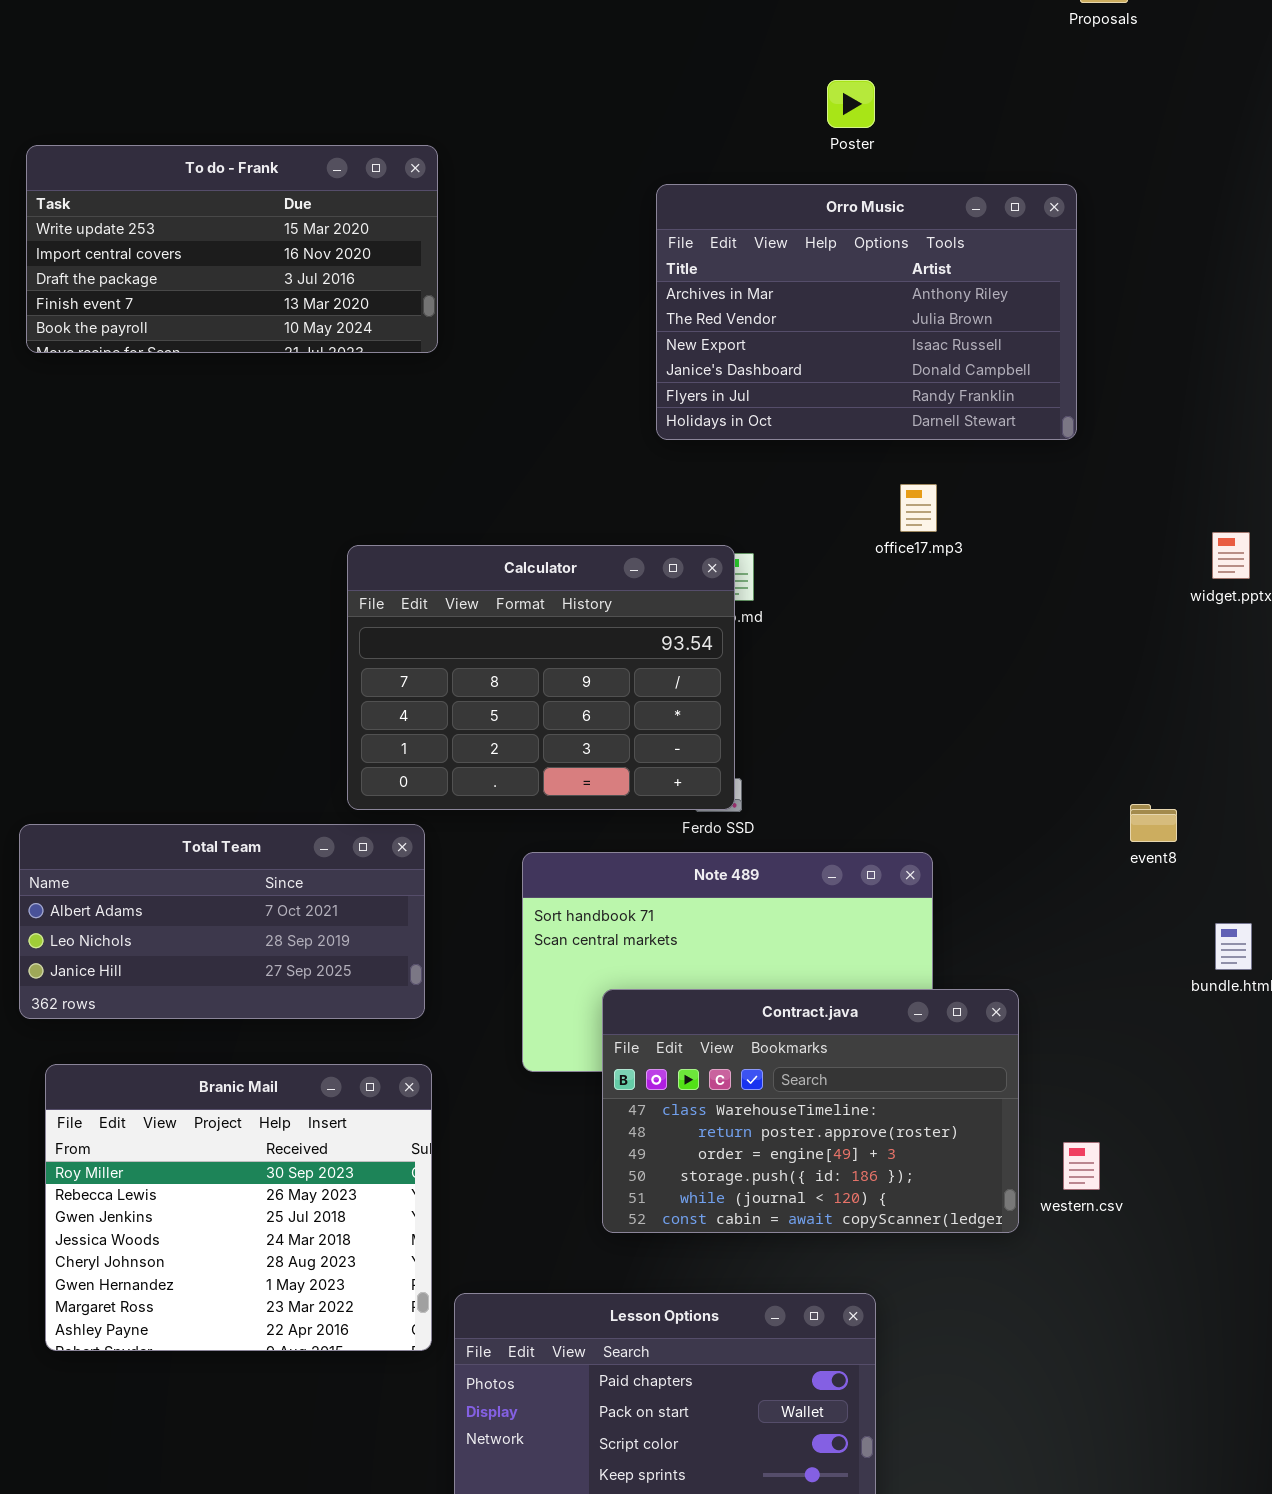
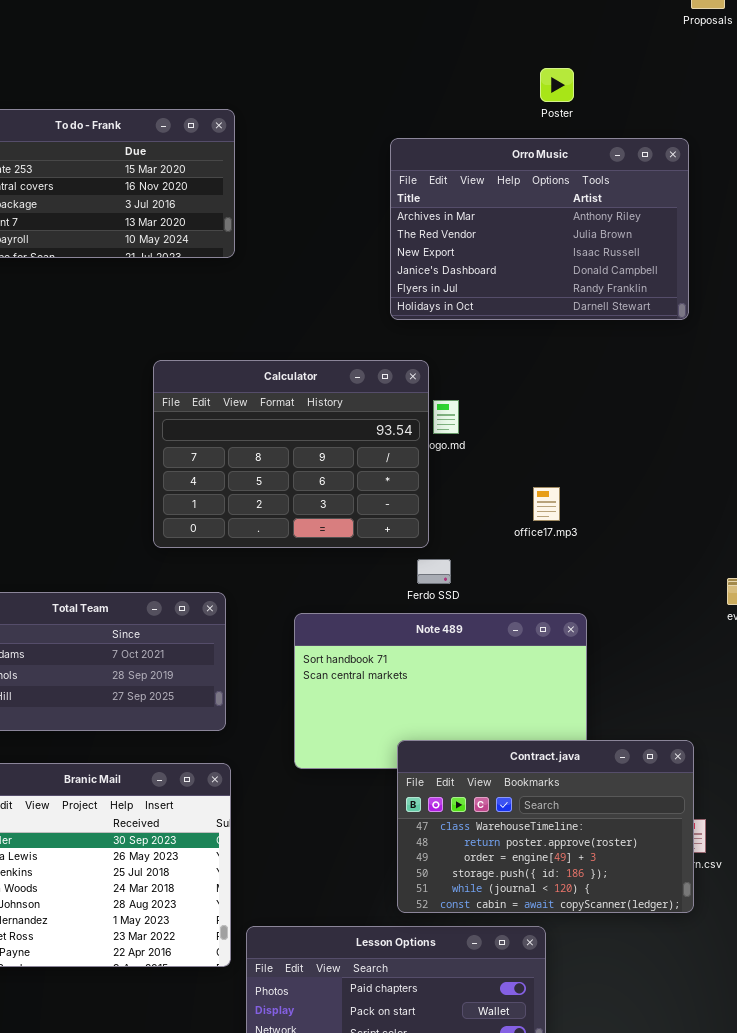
Poster: [827,80,875,128] -> [540,68,574,102], moved
office17.mp3: [900,484,937,532] -> [533,487,560,521], moved
Calculator: [347,545,735,810] -> [153,360,429,548], moved
Contract.java: [602,989,1019,1233] -> [397,740,694,913], moved

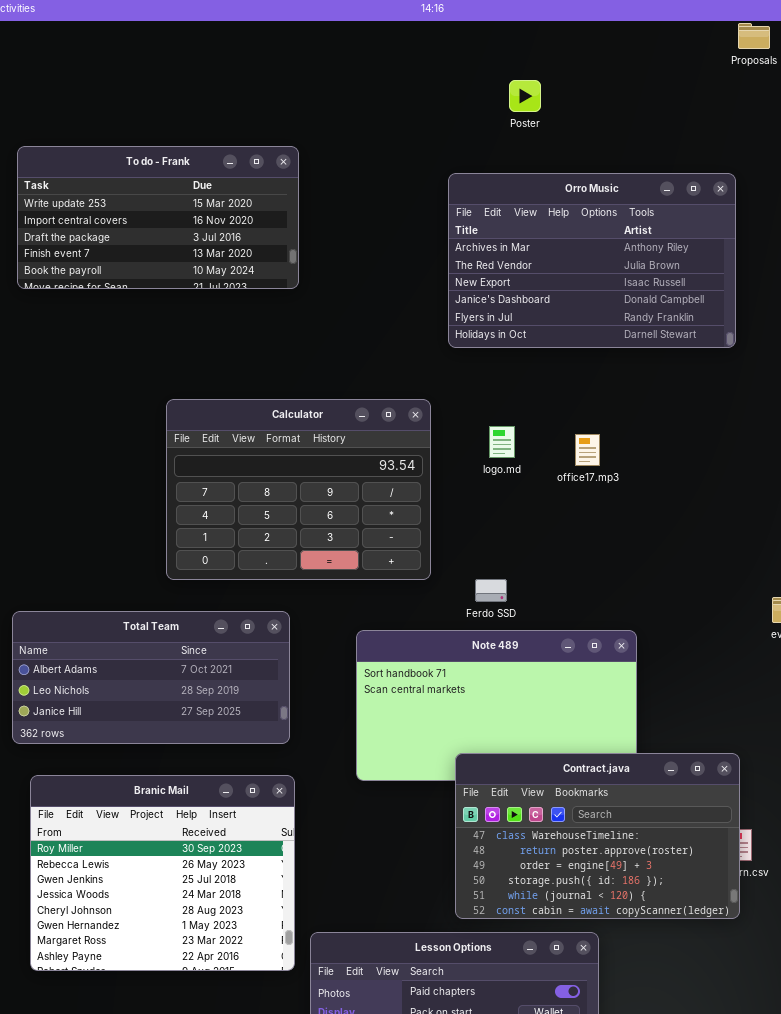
Poster: [540,68,574,102] -> [509,80,541,112], moved
Calculator: [153,360,429,548] -> [166,399,431,580], moved
office17.mp3: [533,487,560,521] -> [575,434,600,466], moved

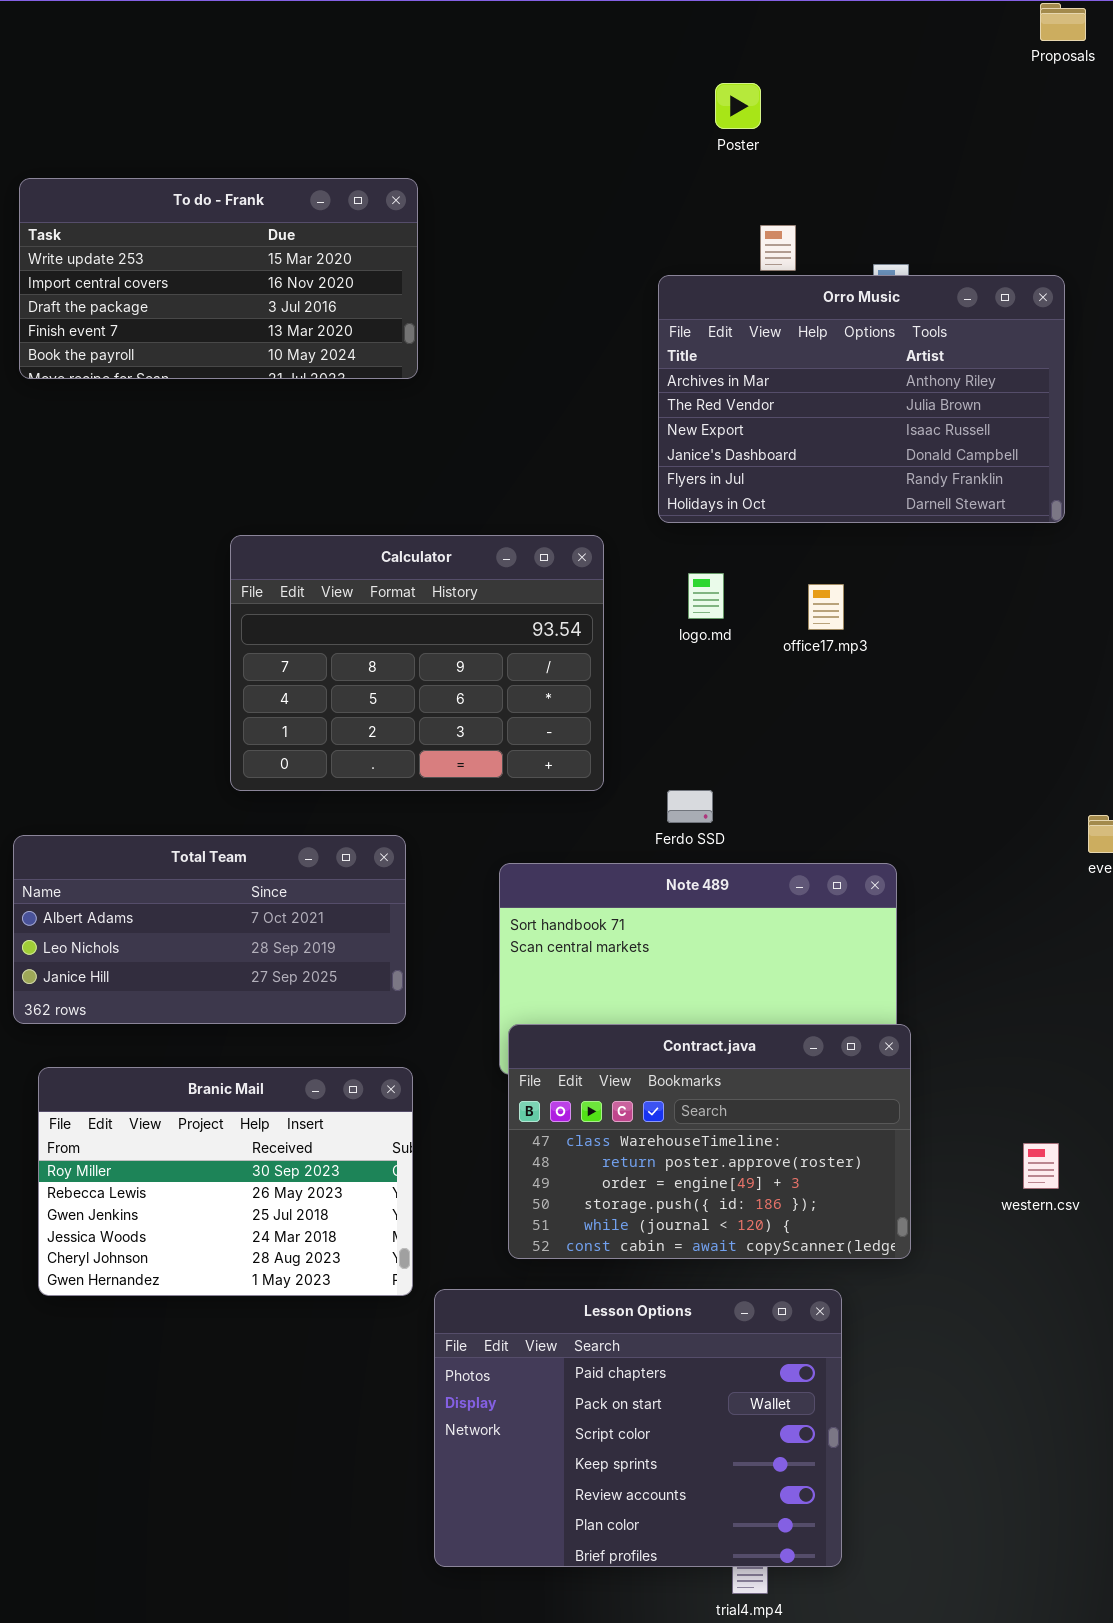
Orro Music: [448,173,736,348] -> [658,275,1065,523], moved
Contract.java: [455,753,740,919] -> [508,1024,911,1259], moved
Branic Mail: [30,775,295,971] -> [38,1067,413,1296], resized

